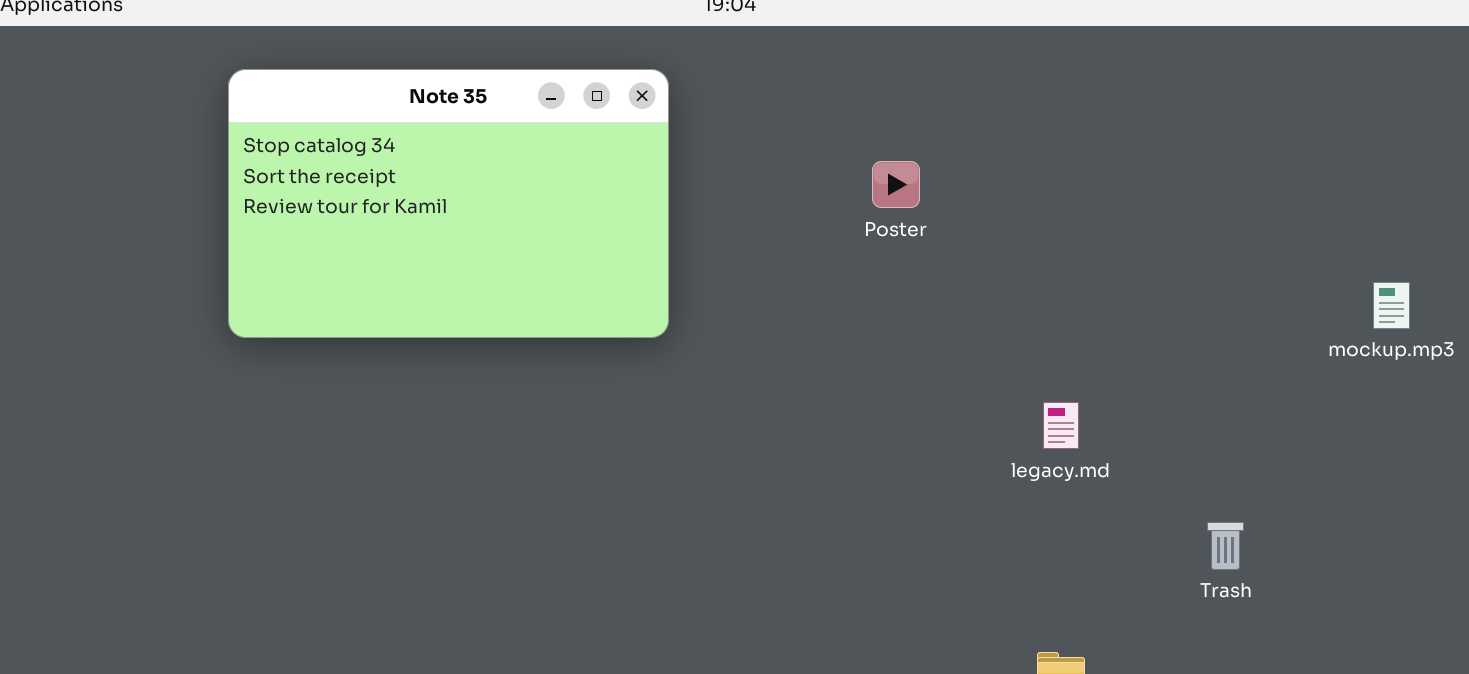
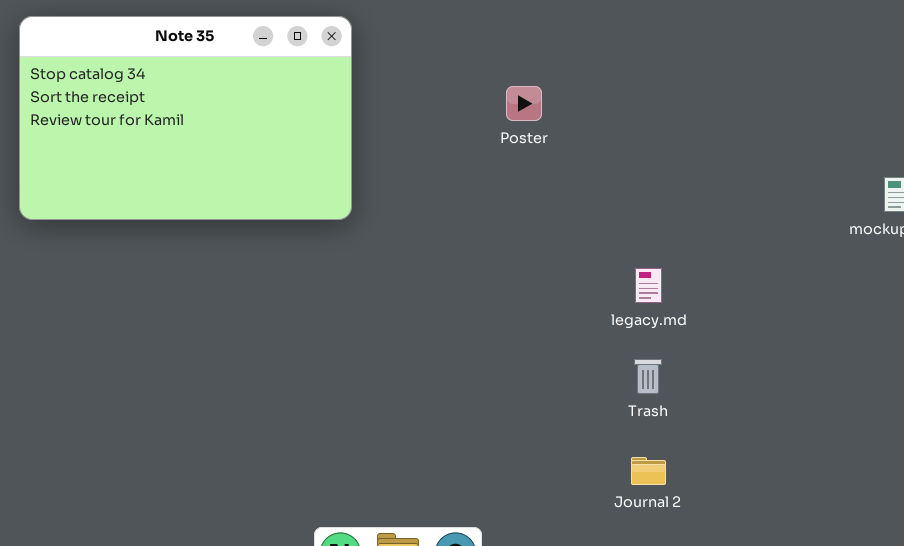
Trash: [1207,522,1244,570] -> [634,359,662,394], moved

